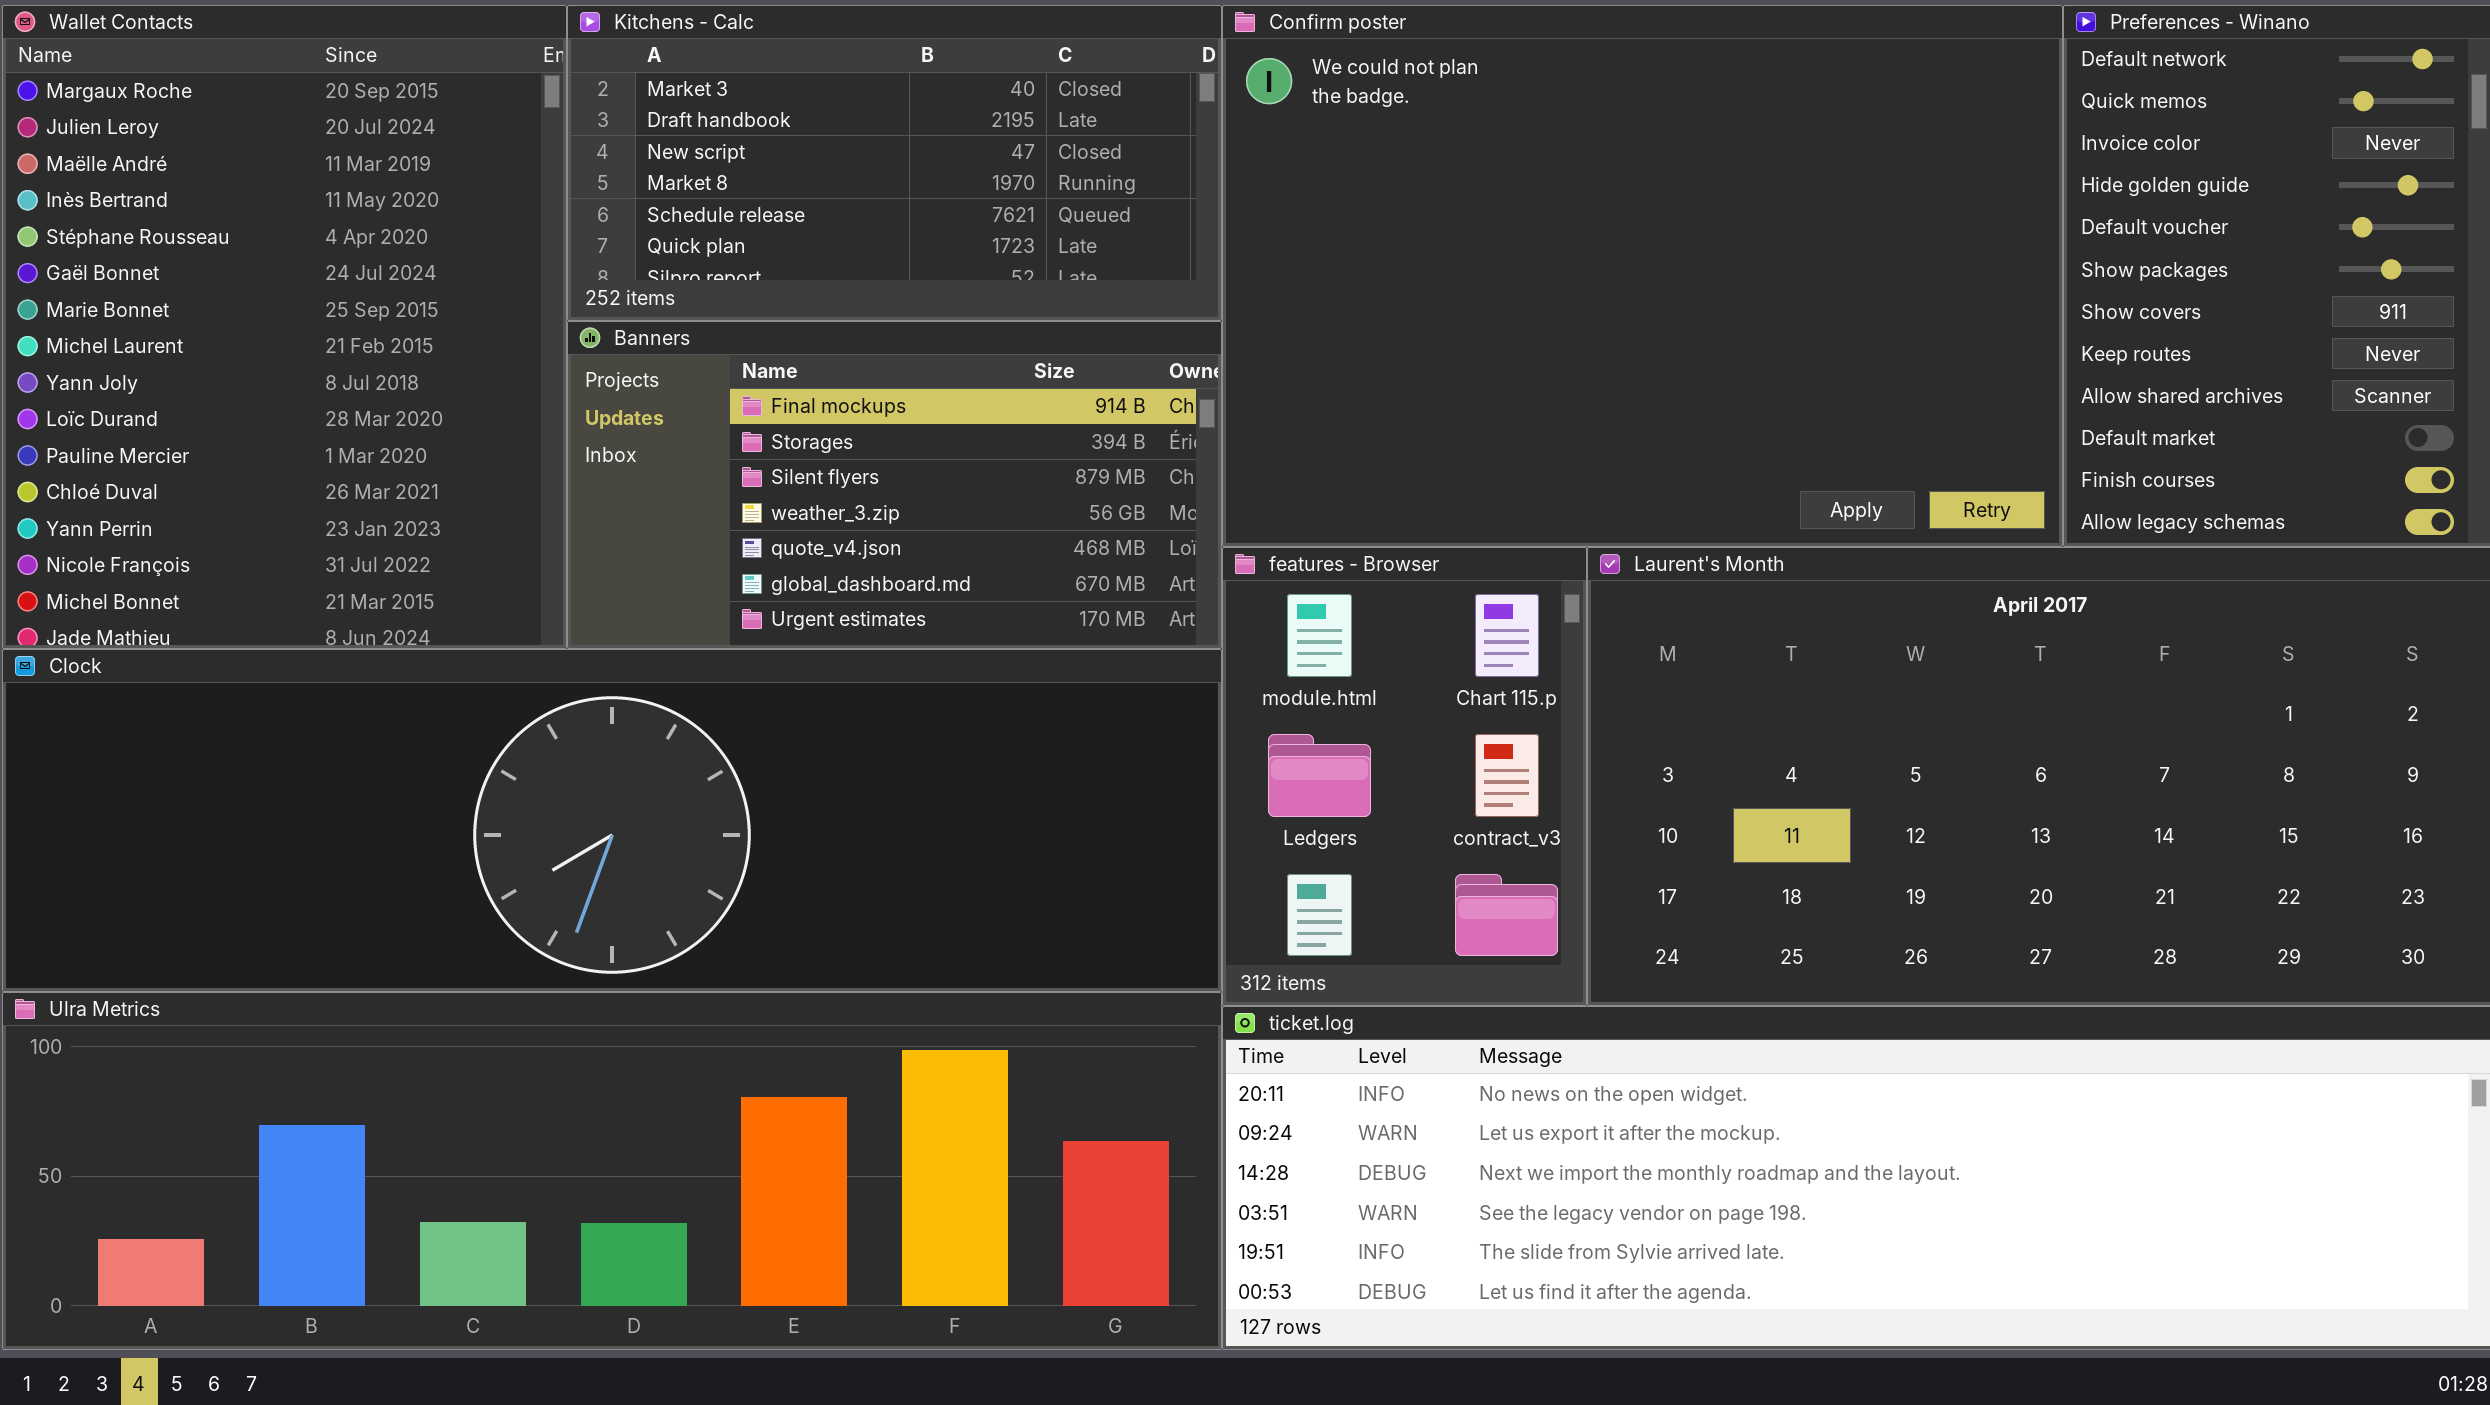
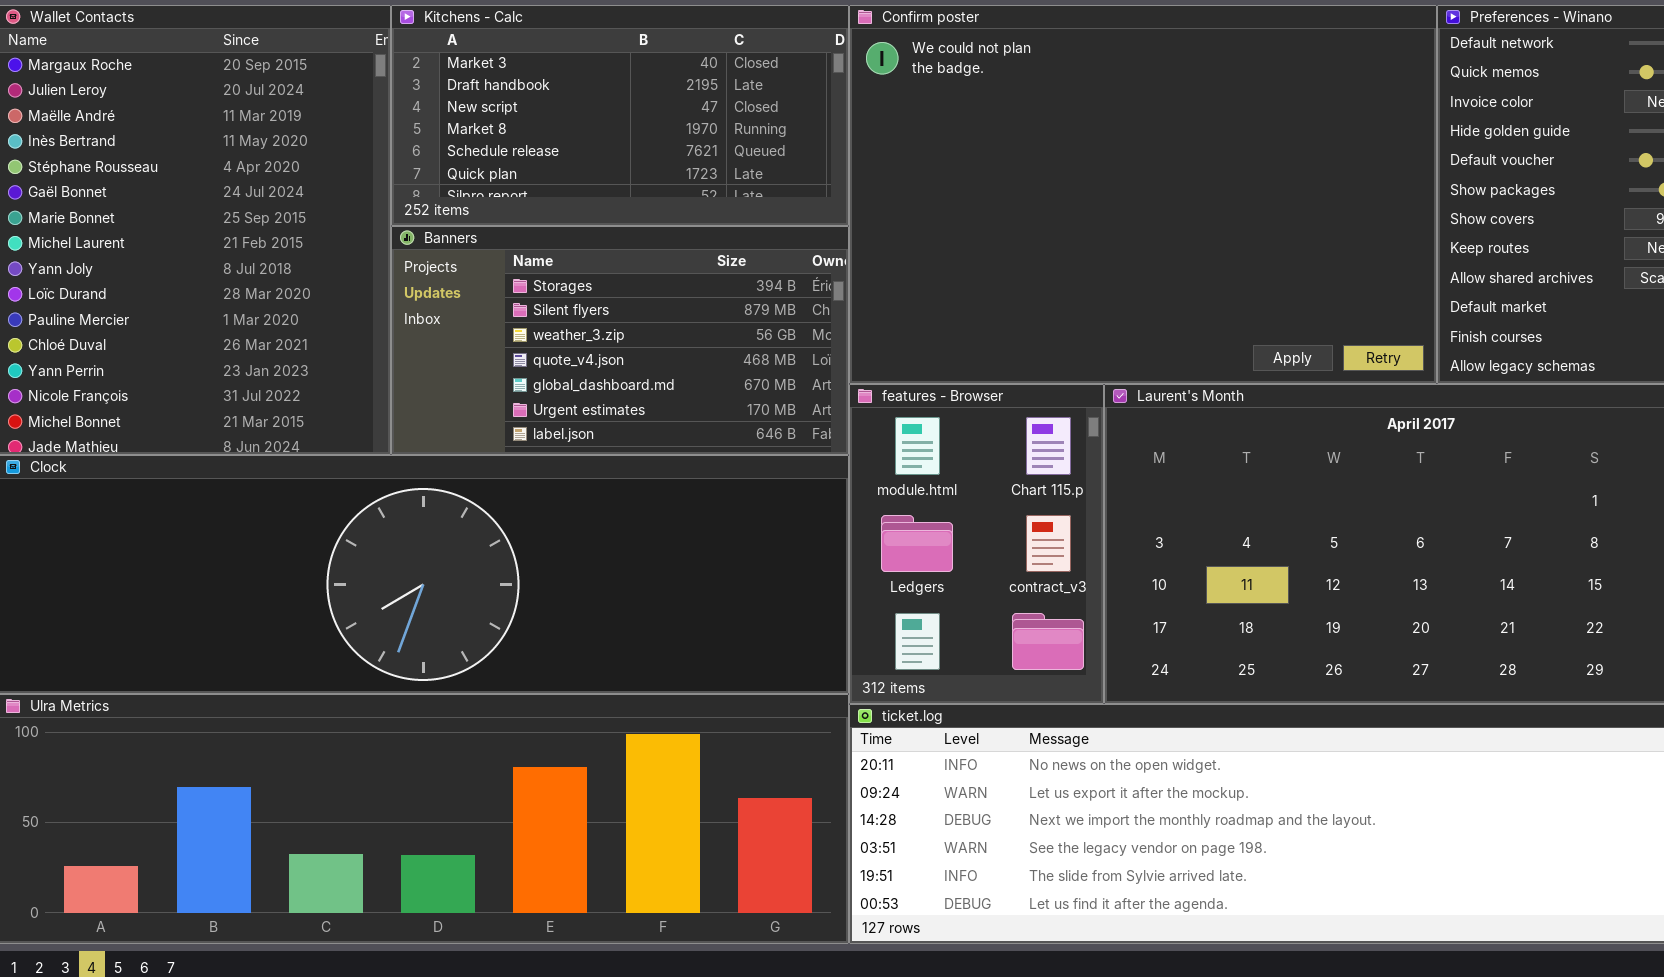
Banners: [567,321,1222,649] -> [391,226,849,455], scrolled down 1 row

